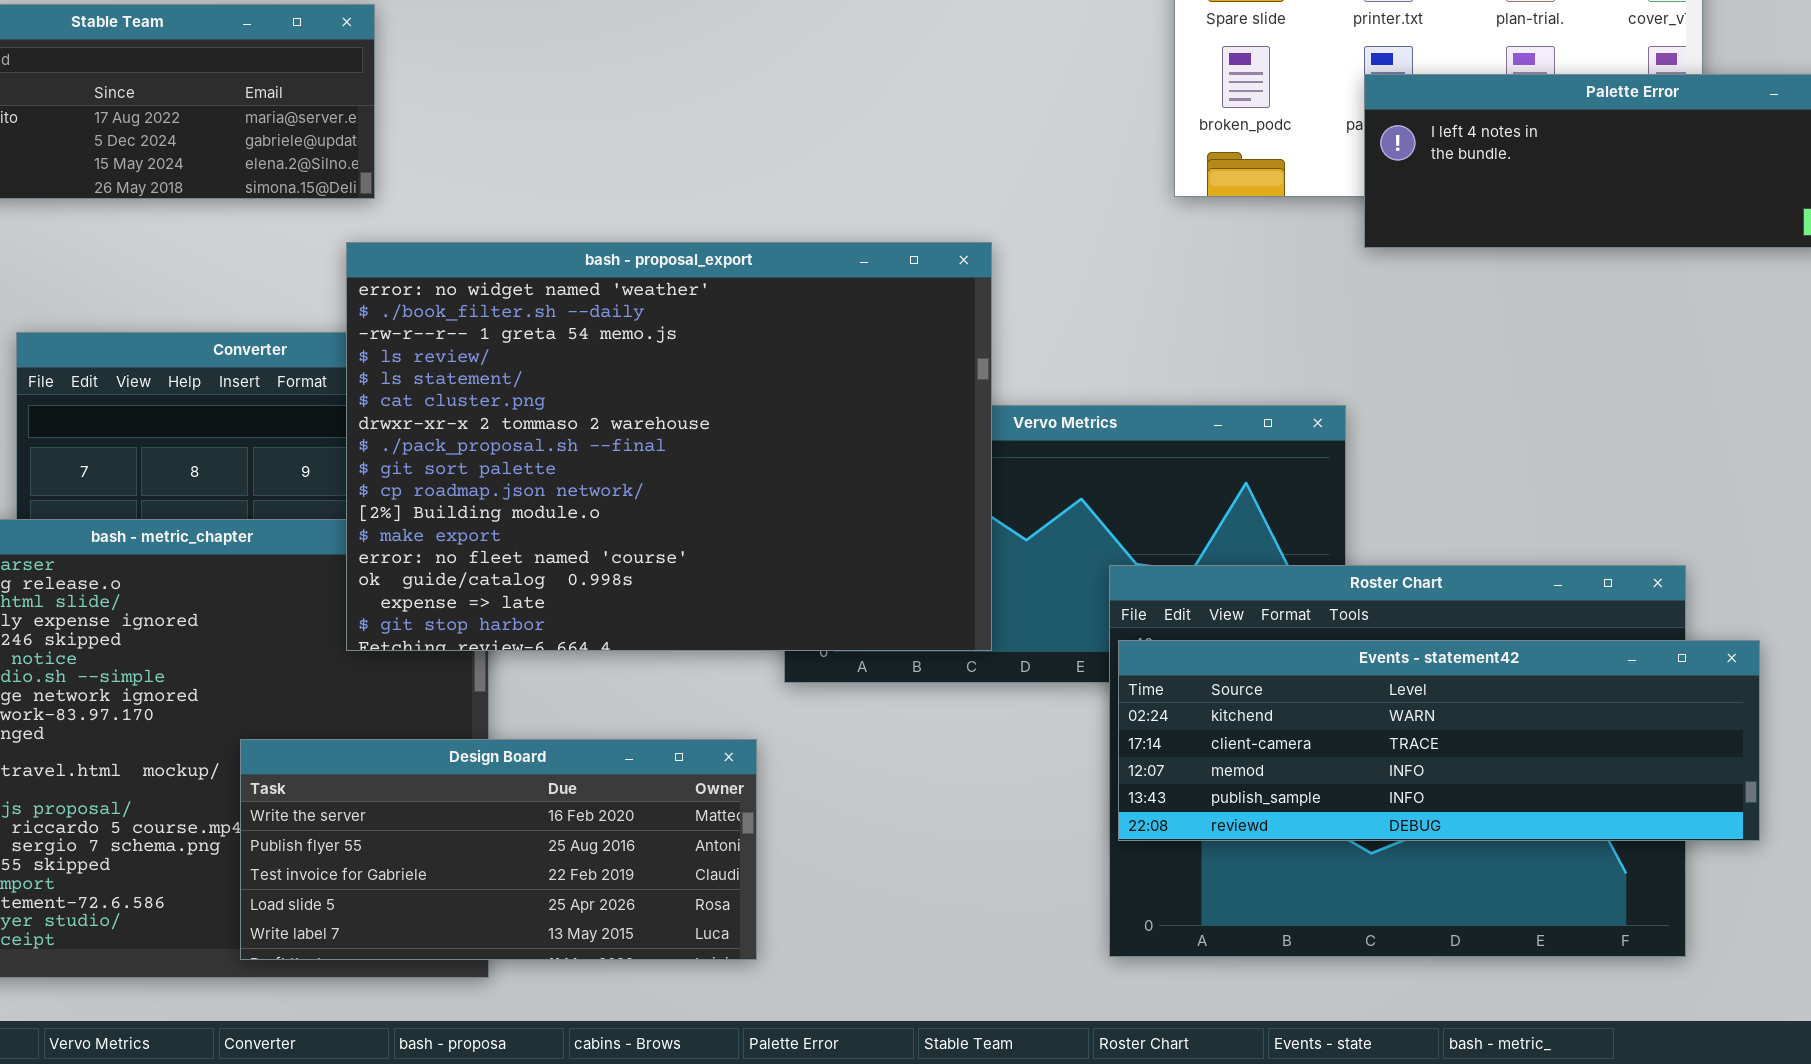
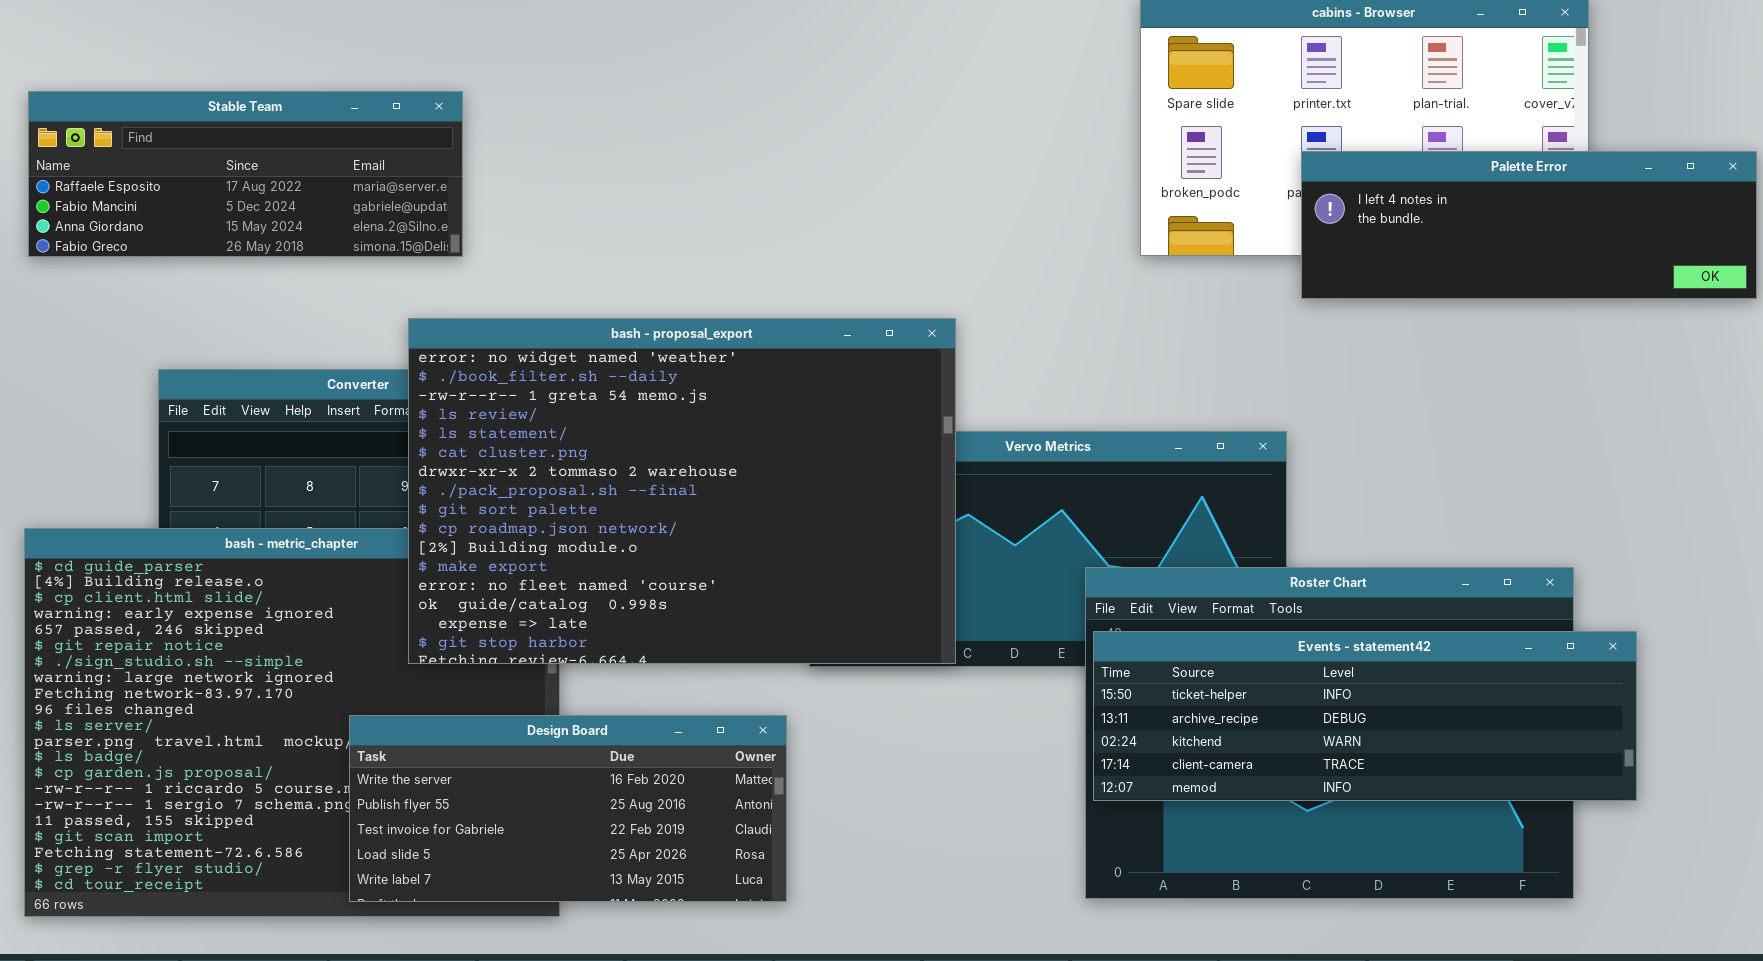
bash - proposal_export: [346,242,992,651] -> [408,318,956,664], moved
Events - statement42: [1118,640,1760,841] -> [1093,631,1637,801], scrolled up 2 rows

